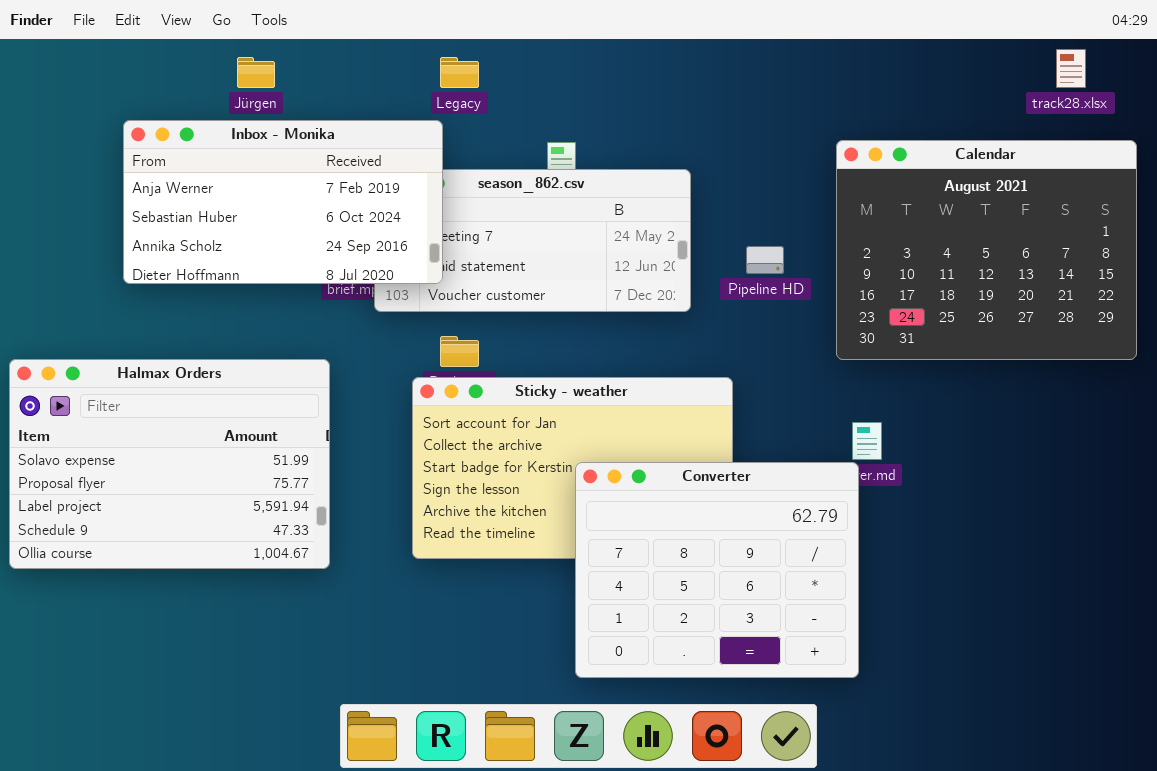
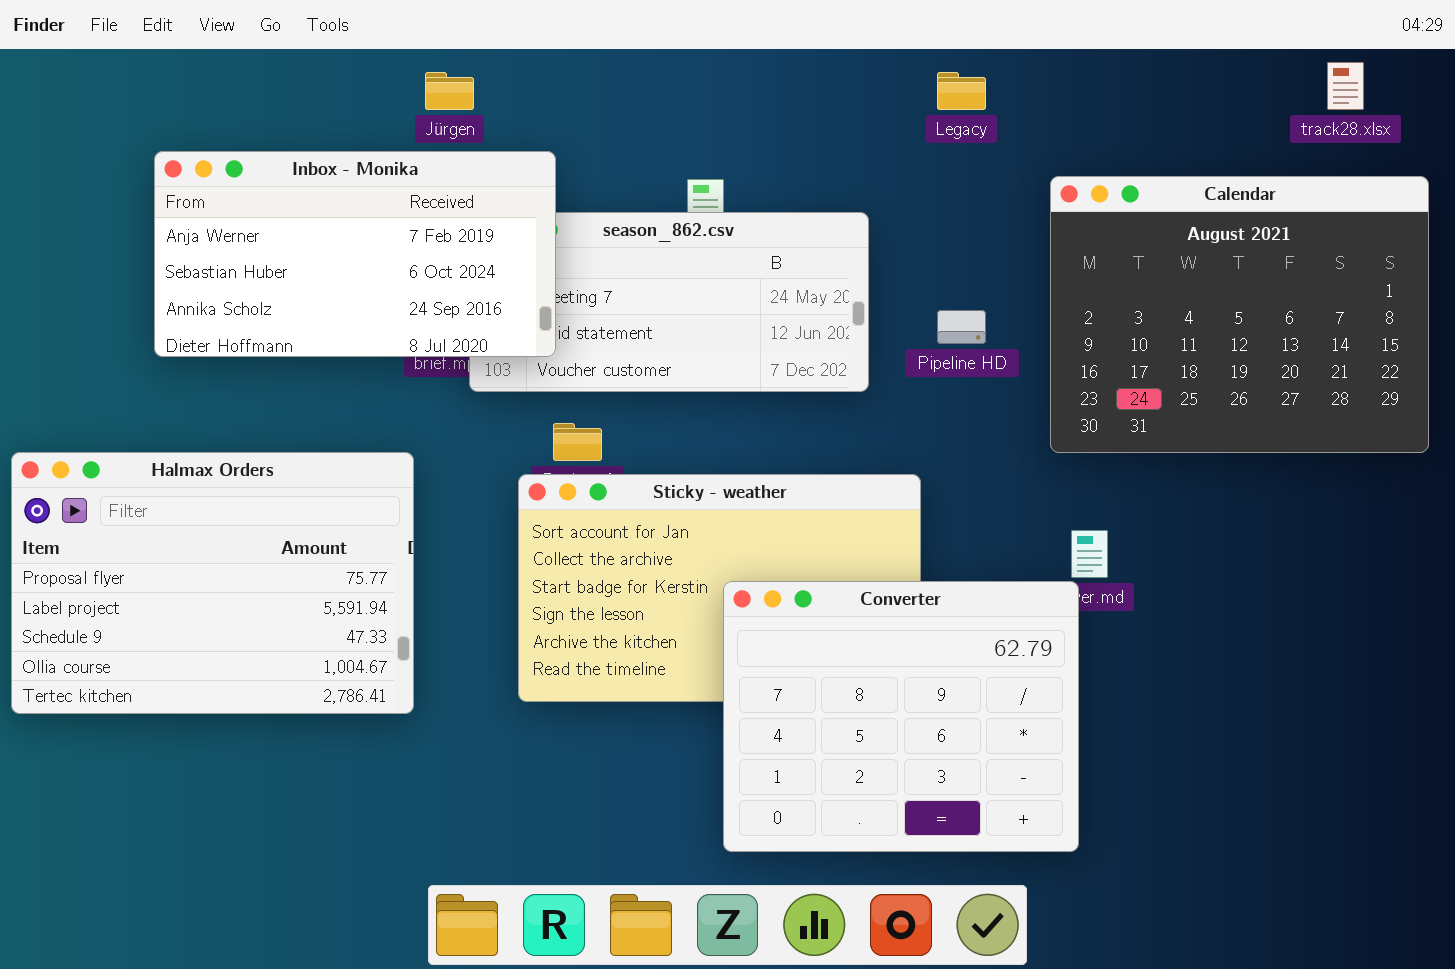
Jürgen: [237,57,275,88] -> [425,72,474,110], moved
Legacy: [440,57,479,88] -> [937,72,986,110], moved
Halmax Orders: [9,359,330,569] -> [11,452,414,714], scrolled down 1 row

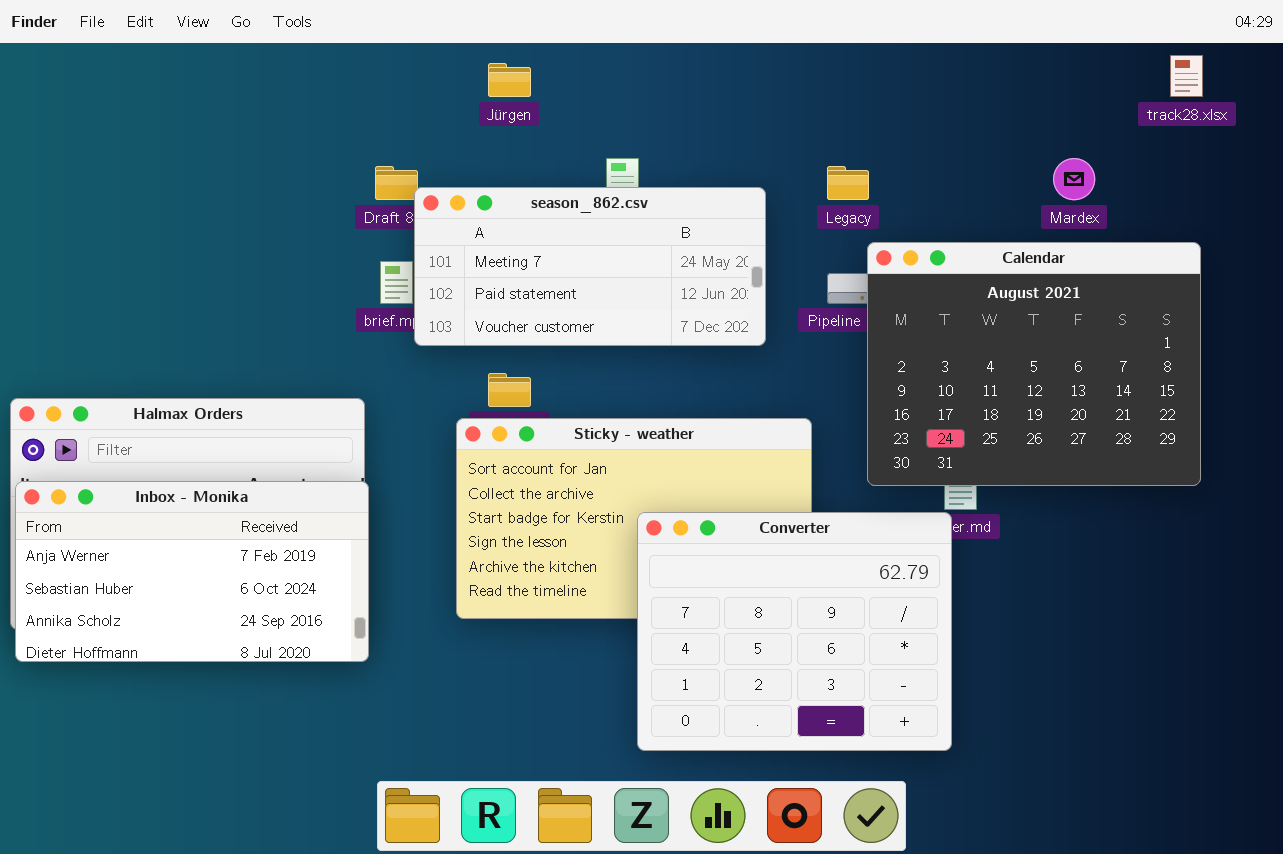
Jürgen: [425,72,474,110] -> [488,63,531,97], moved
Legacy: [937,72,986,110] -> [827,166,869,200], moved
Inbox - Monika: [154,151,556,357] -> [15,481,369,662], moved
Calendar: [1050,176,1429,453] -> [867,242,1201,486], moved

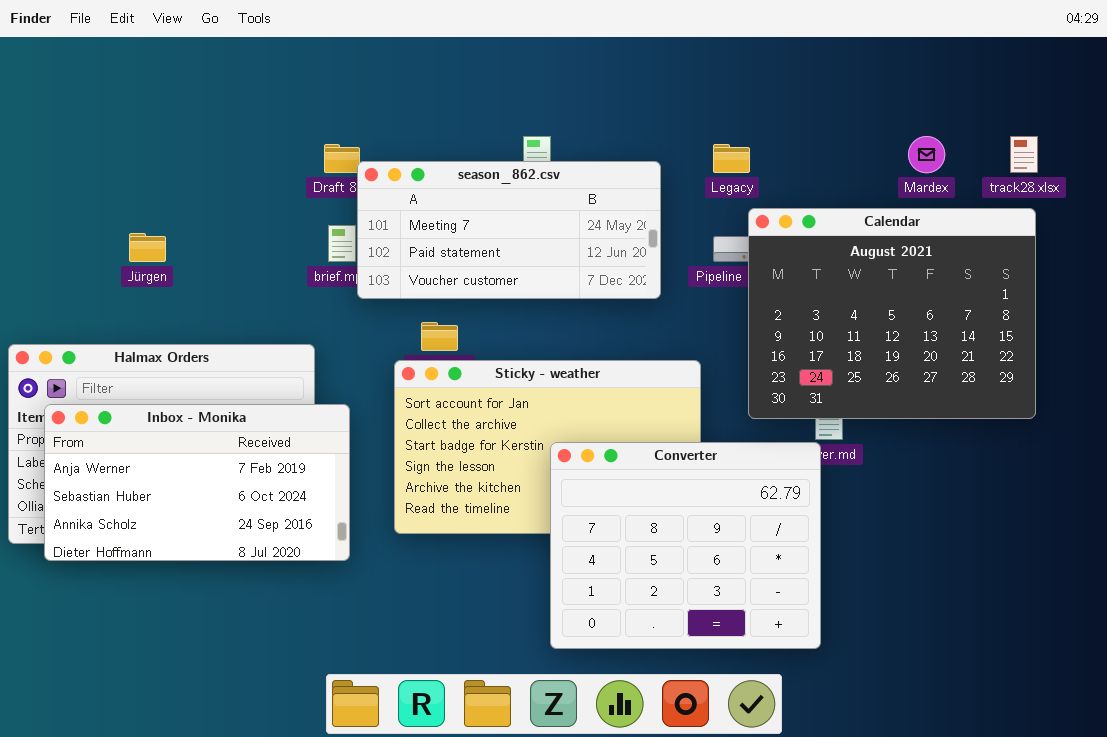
track28.xlsx: [1170,55,1203,97] -> [1010,136,1038,173], moved
Jürgen: [488,63,531,97] -> [129,233,166,262], moved
Inbox - Monika: [15,481,369,662] -> [44,404,350,561], moved

